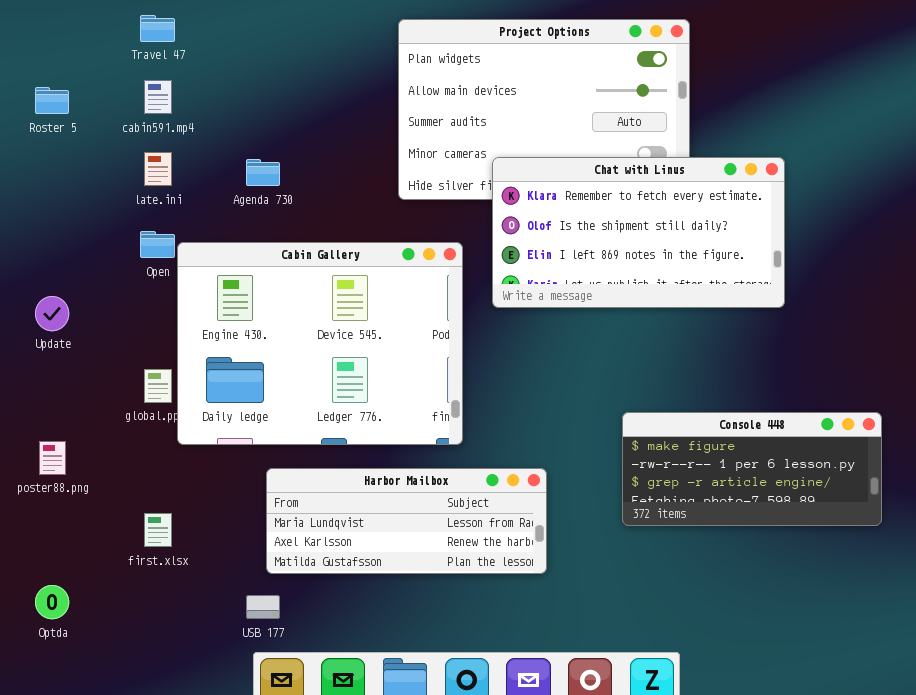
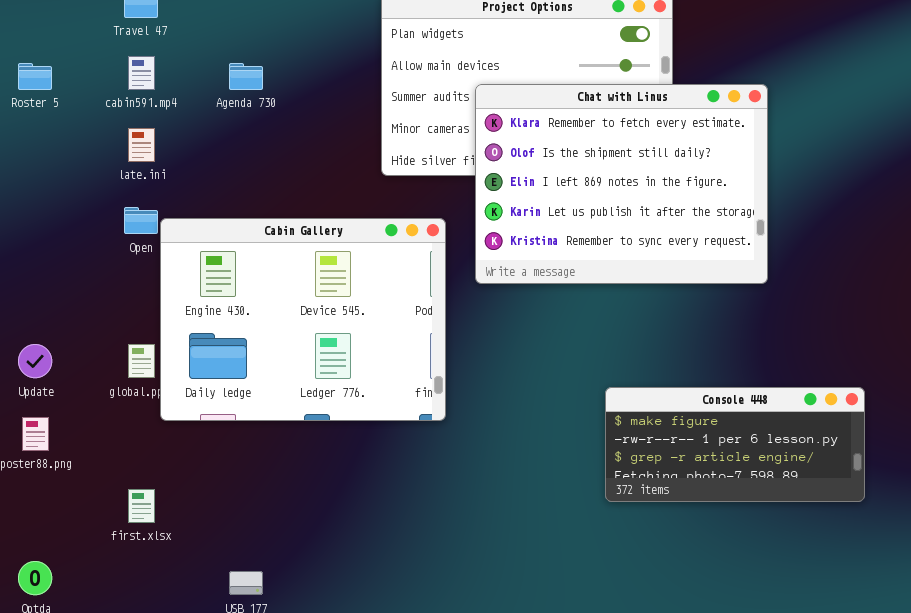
Chat with Linus: [492,157,785,308] -> [475,84,768,284], resized
Agenda 730: [246,159,280,186] -> [229,63,263,90], moved
Update: [35,296,69,331] -> [18,344,52,378], moved
Harbor Mailbox: [266,468,547,574] -> none, closed

